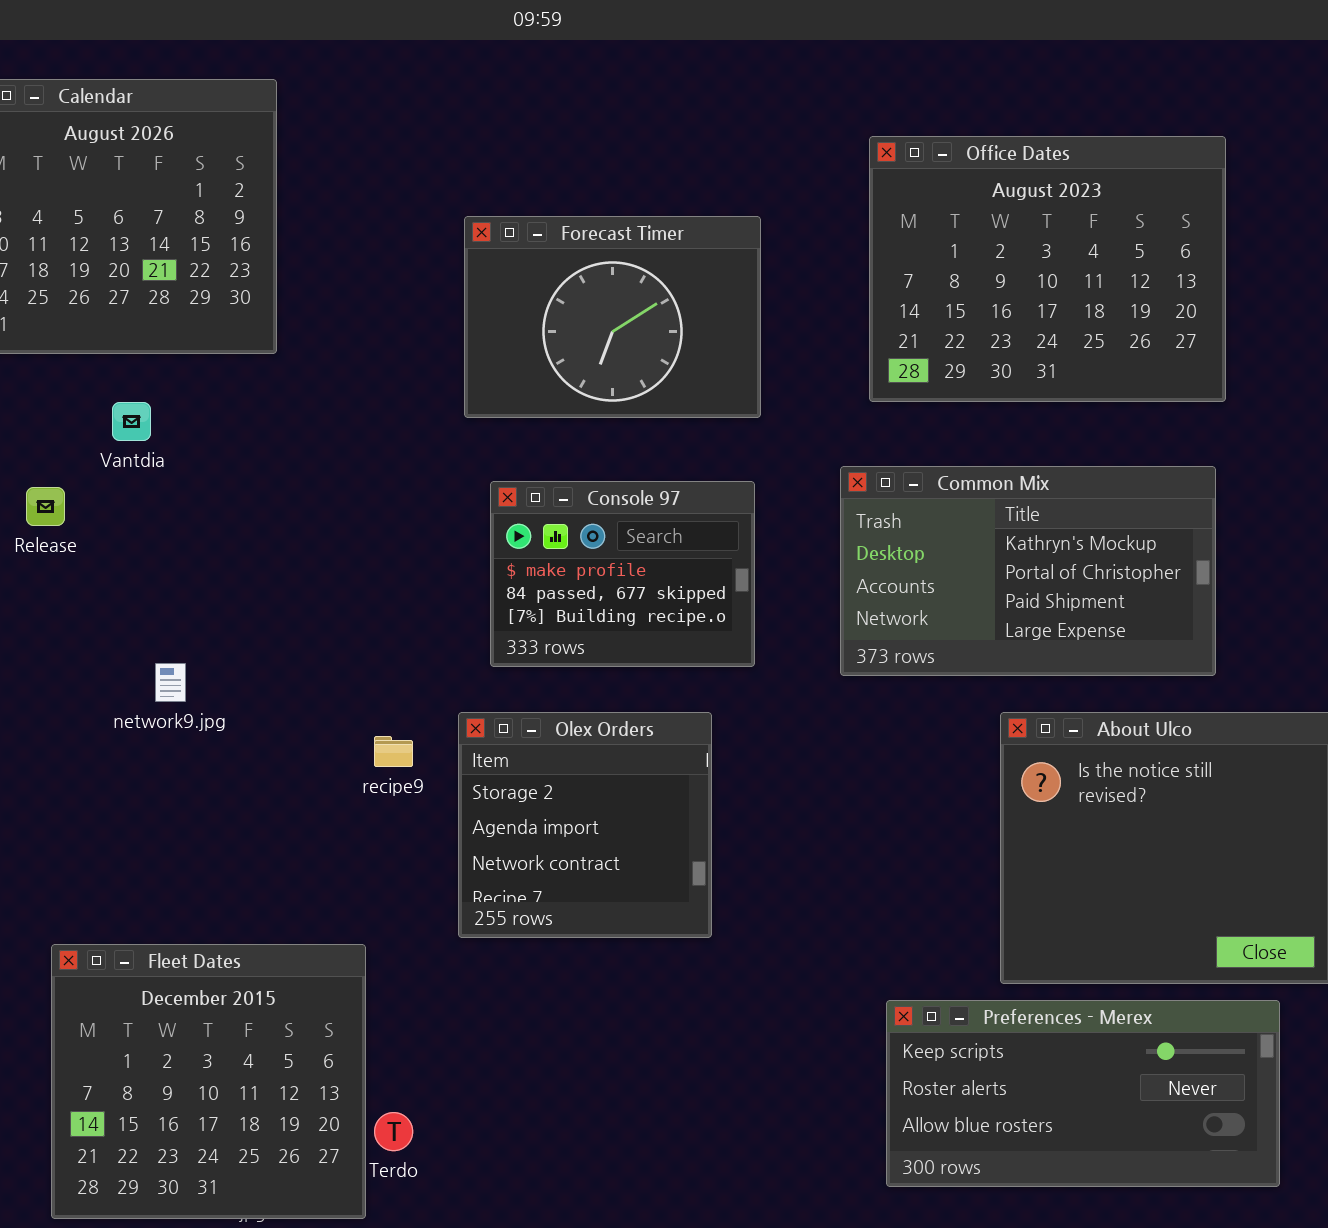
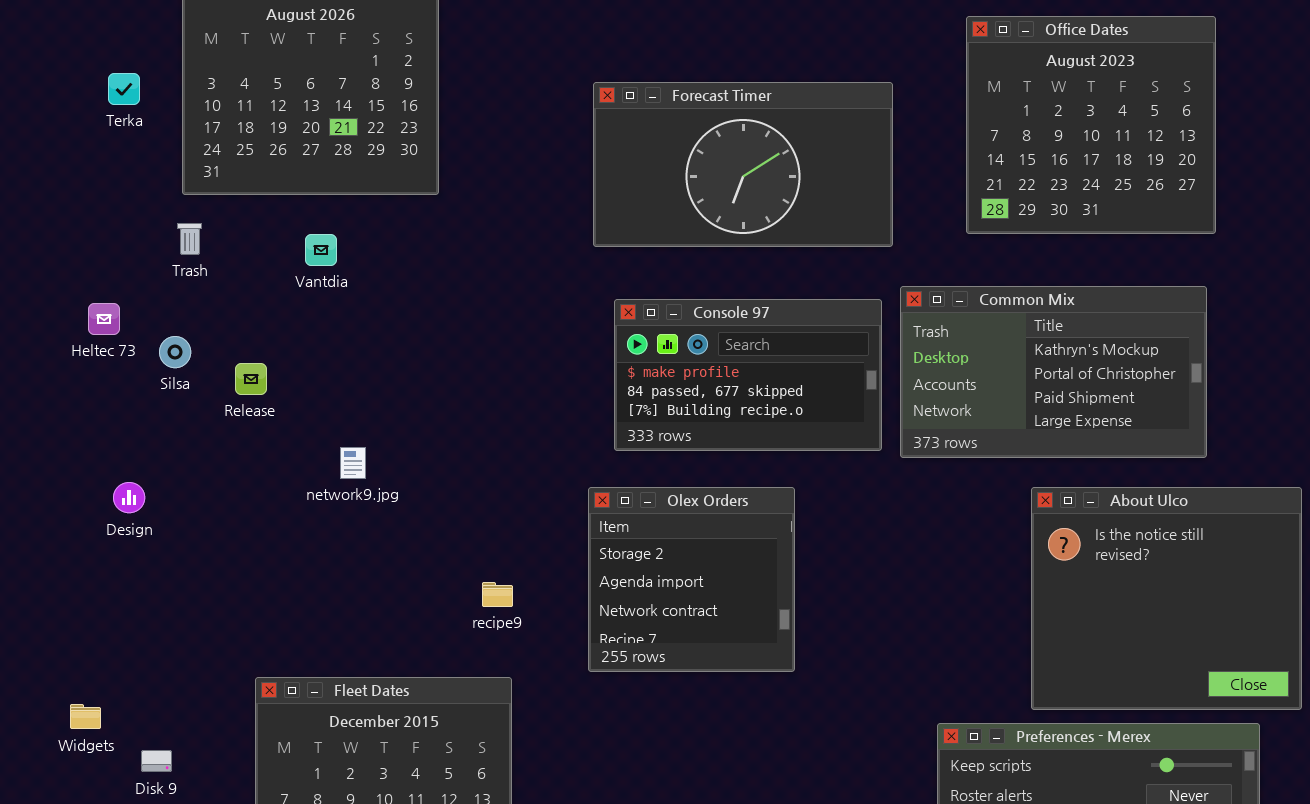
Office Dates: [869,136,1226,402] -> [966,16,1216,234], resized
Forecast Timer: [464,216,761,418] -> [593,82,893,247], resized
Console 97: [490,481,755,667] -> [614,299,882,451], resized
Release: [26,487,65,526] -> [235,363,267,395], moved
recipe9: [374,736,413,767] -> [482,582,513,607], moved

